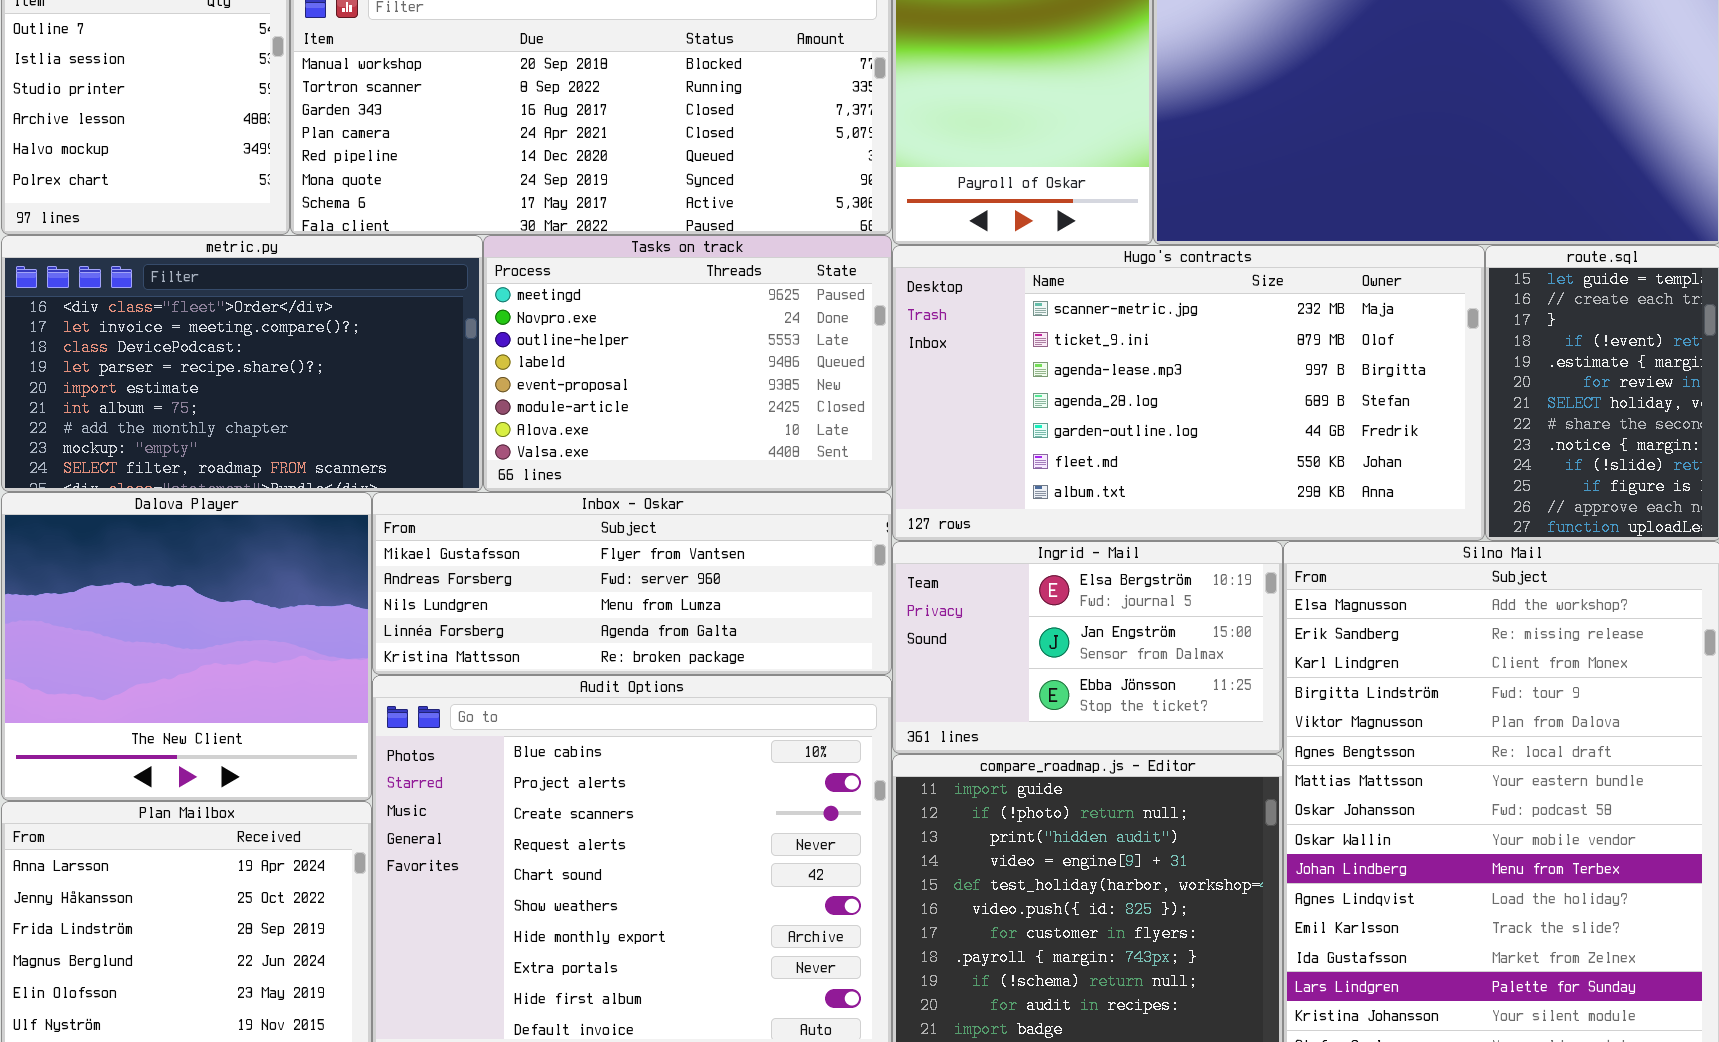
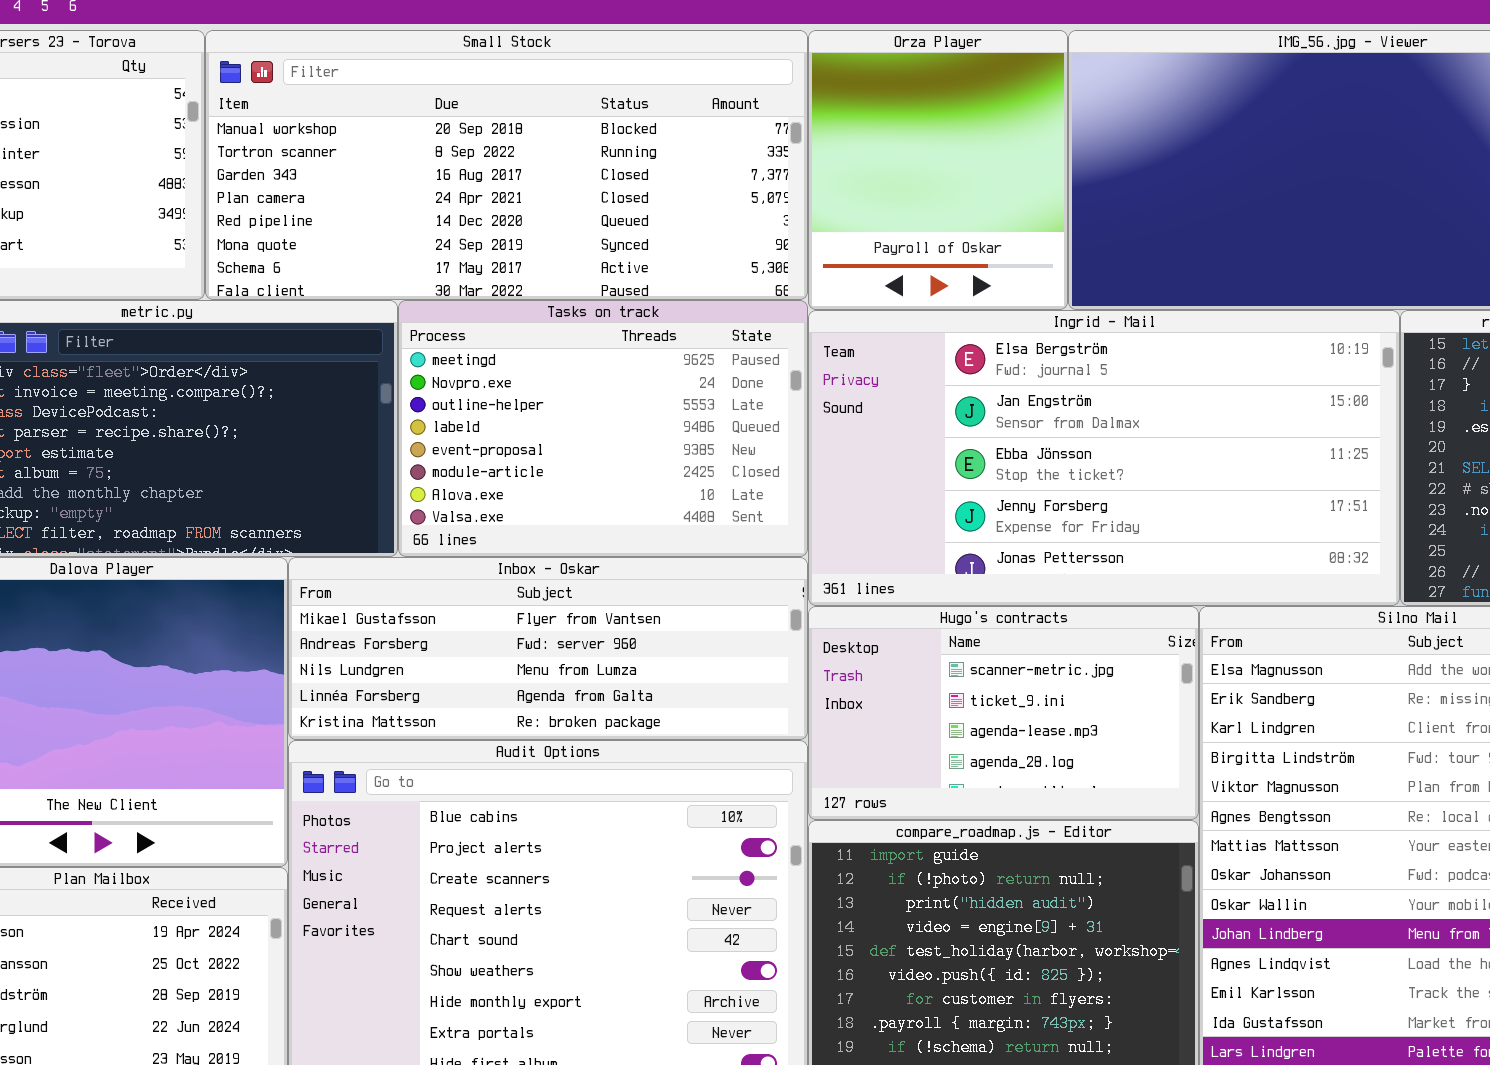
Hugo's contracts: [892,245,1485,541] -> [808,606,1199,820], moved, resized
Ingrid - Mail: [892,541,1283,754] -> [808,310,1400,606], moved, resized

